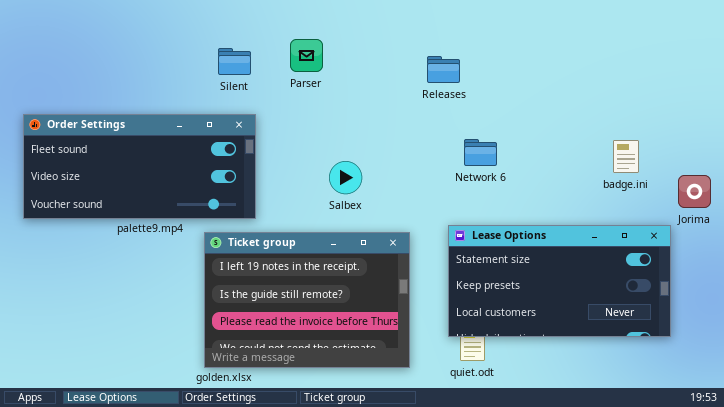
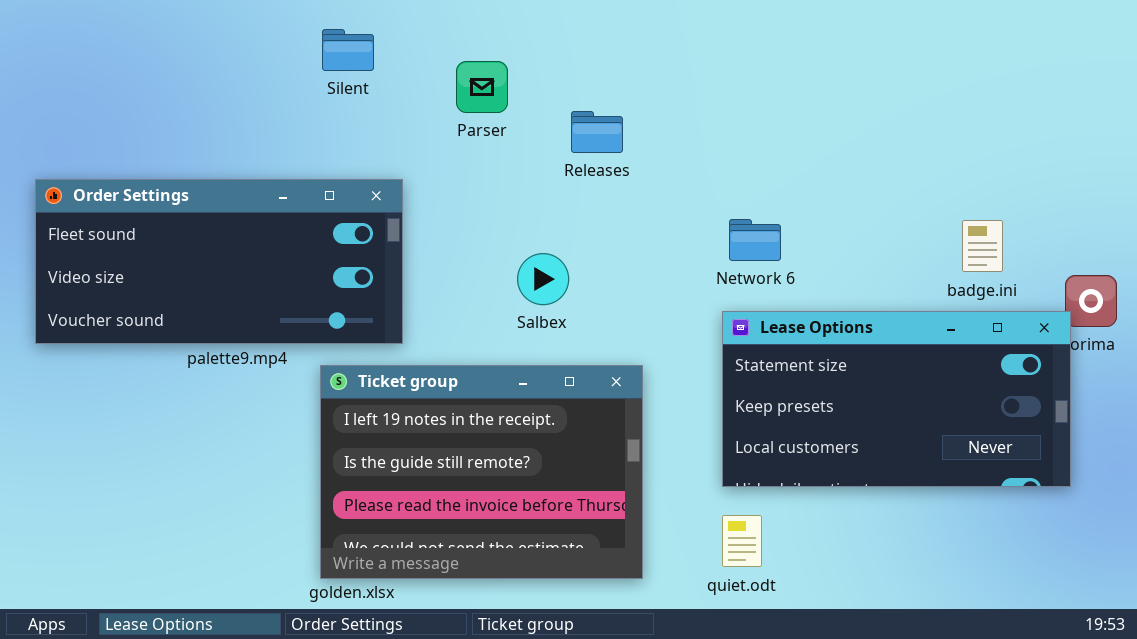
Silent: [218,48,251,75] -> [322,29,374,71], moved
Releases: [427,56,460,83] -> [571,111,623,153], moved
Lease Options: [448,225,671,337] -> [722,311,1071,487], moved

